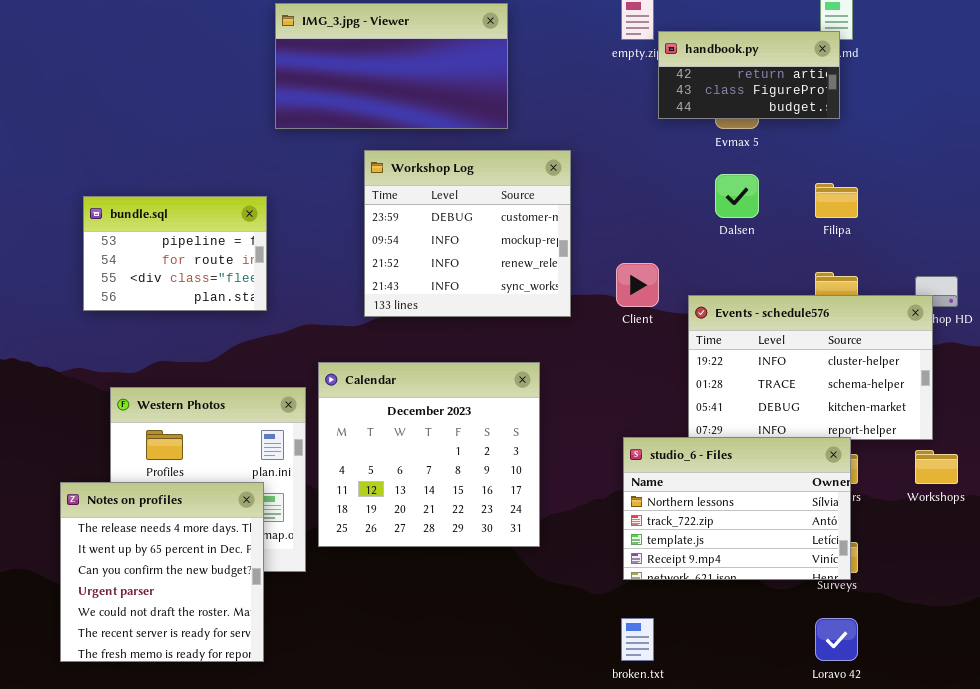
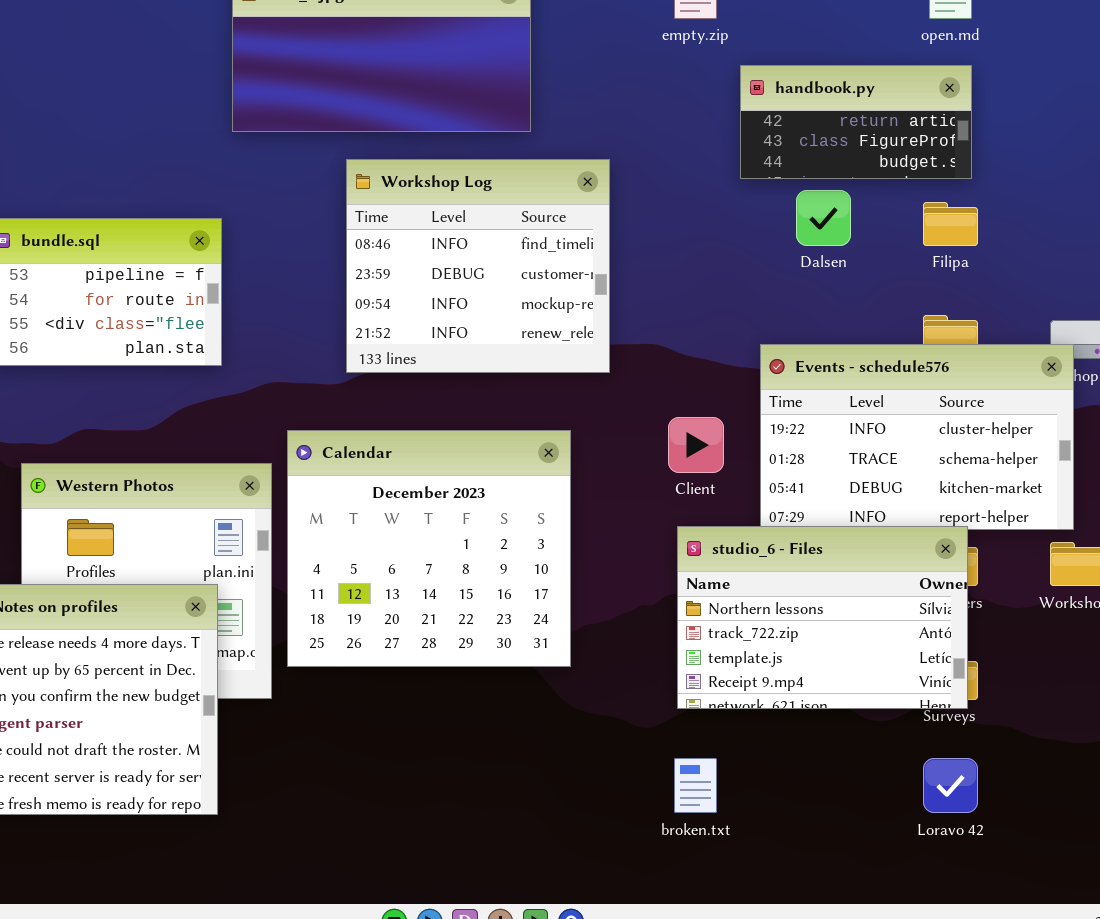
handbook.py: [658,31,840,119] -> [740,65,972,179], moved
Workshop Log: [364,150,571,317] -> [346,159,610,373], scrolled up 1 row
Client: [616,263,659,307] -> [668,417,724,473], moved

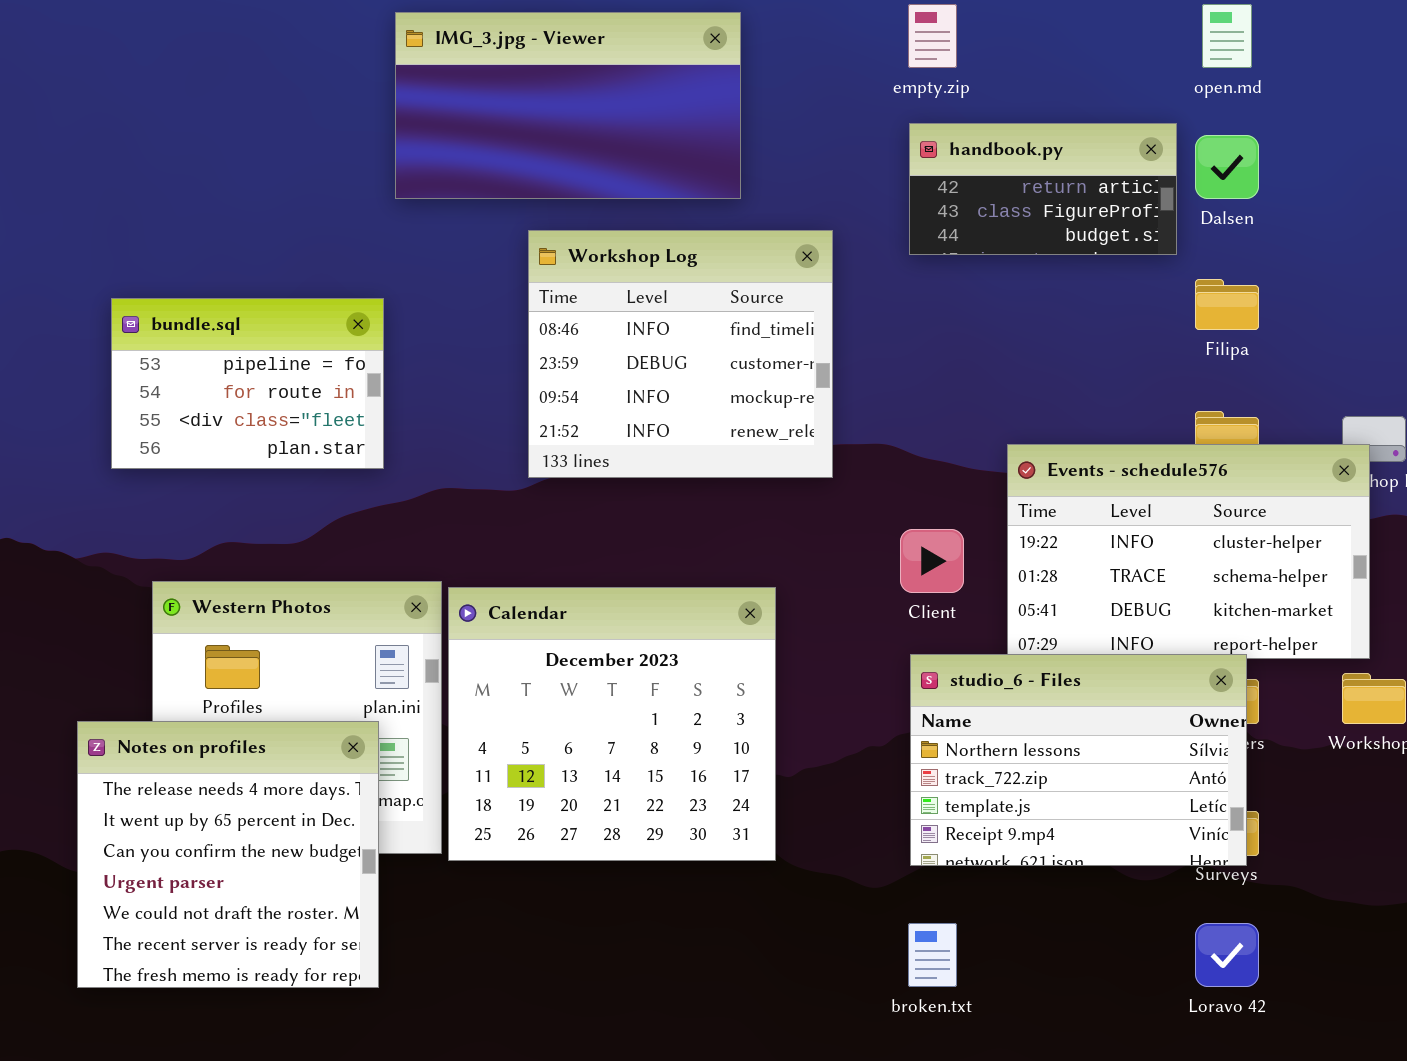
handbook.py: [740,65,972,179] -> [909,123,1177,255], moved
Dalsen: [796,190,851,246] -> [1195,135,1259,199], moved
Calendar: [287,430,571,667] -> [448,587,776,861], moved

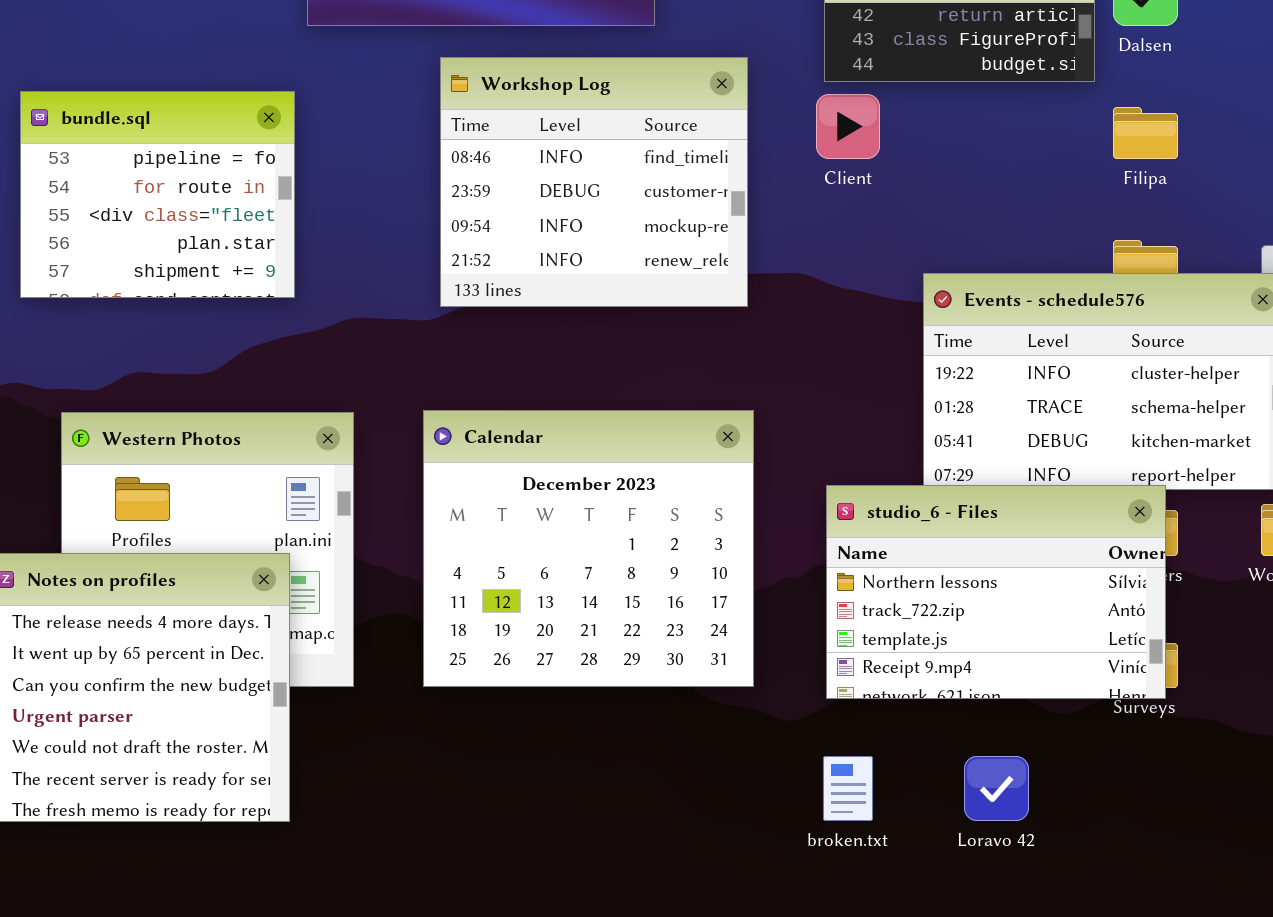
bundle.sql: [111,298,384,469] -> [20,91,295,298], resized
Client: [900,529,964,593] -> [816,94,880,159], moved
Calendar: [448,587,776,861] -> [423,410,754,687], moved
Loravo 42: [1195,923,1259,987] -> [964,756,1029,821], moved

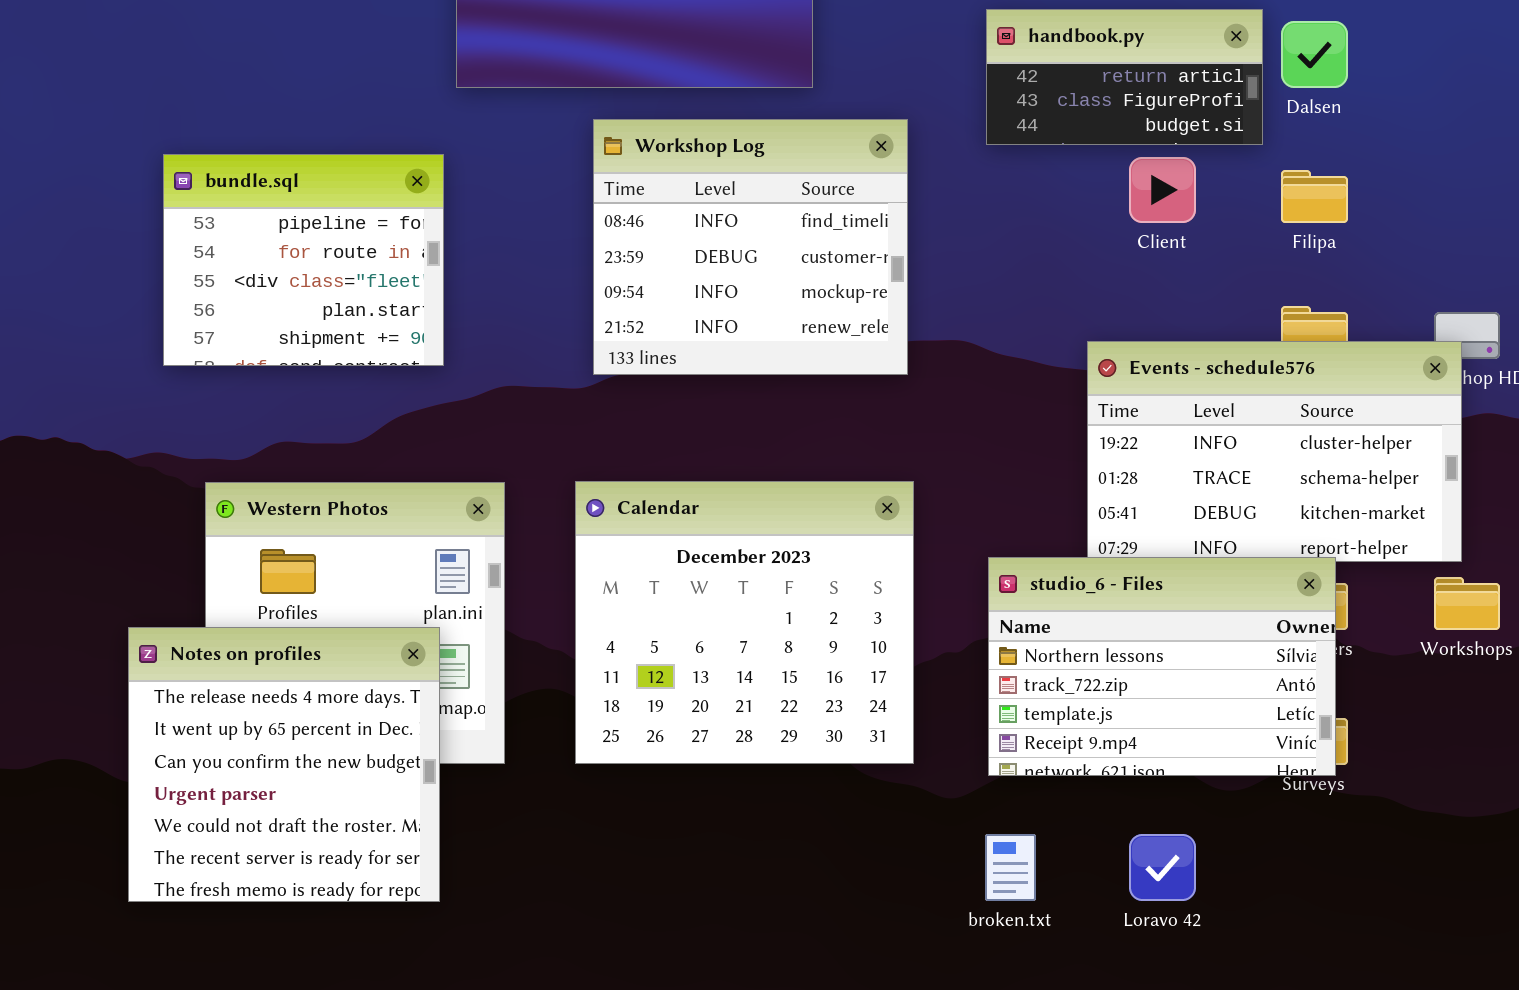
Client: [816,94,880,159] -> [1129,157,1196,223], moved

